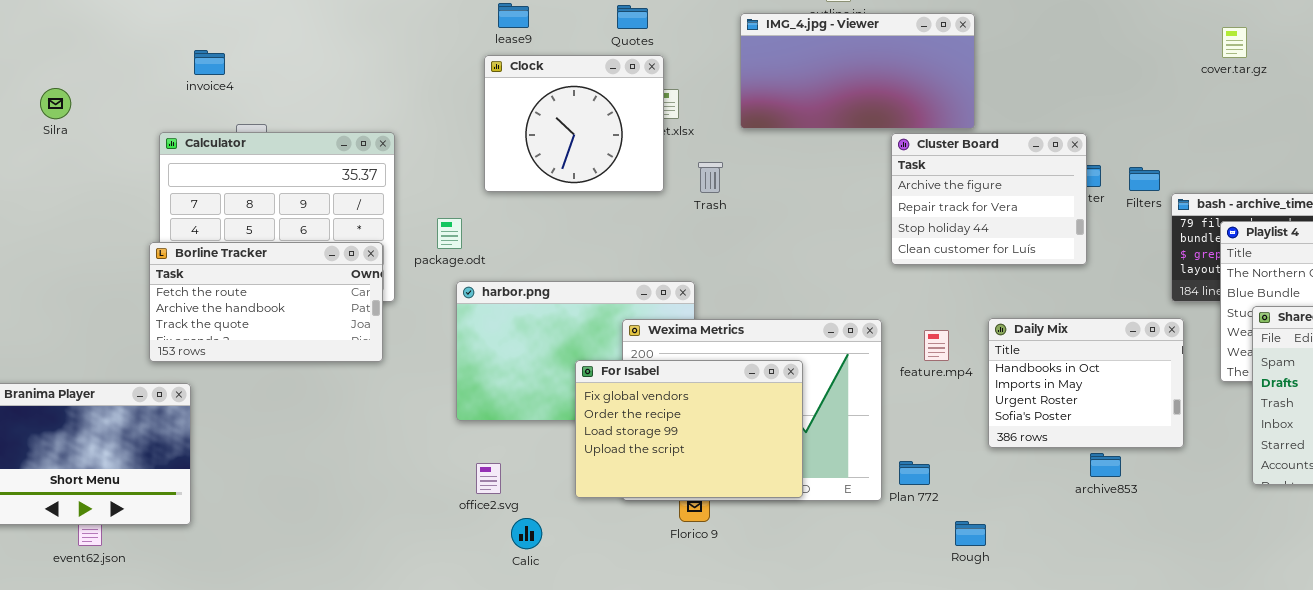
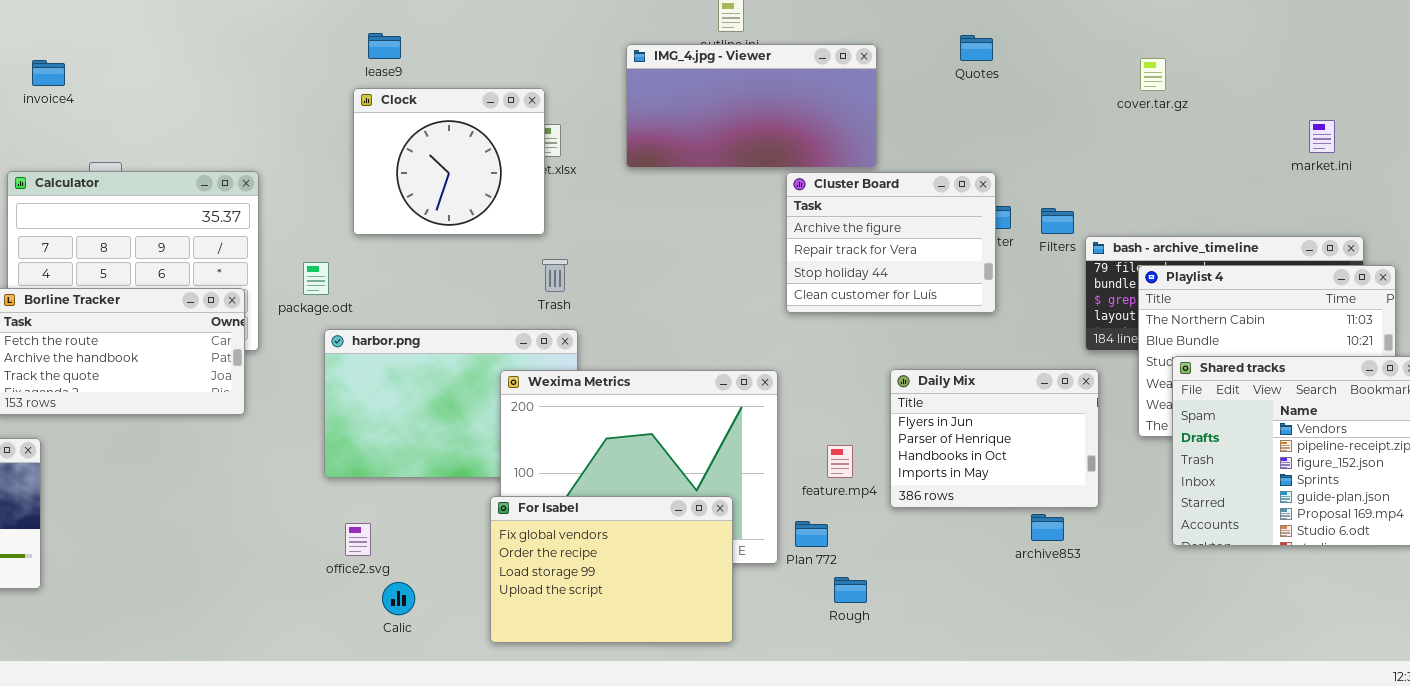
Quotes: [617,5,648,29] -> [960,35,993,61], moved
invoice4: [194,50,225,75] -> [32,60,65,86], moved
Trash: [698,162,723,193] -> [542,259,568,292], moved
Daily Mix: [988,318,1184,448] -> [890,369,1099,508], scrolled up 2 rows
feature.mp4: [924,330,949,361] -> [827,445,853,478], moved
For Isabel: [575,360,803,498] -> [490,496,733,643], moved
archive853: [1090,453,1121,477] -> [1031,514,1064,541], moved
Rough: [955,521,986,546] -> [834,577,867,603], moved

